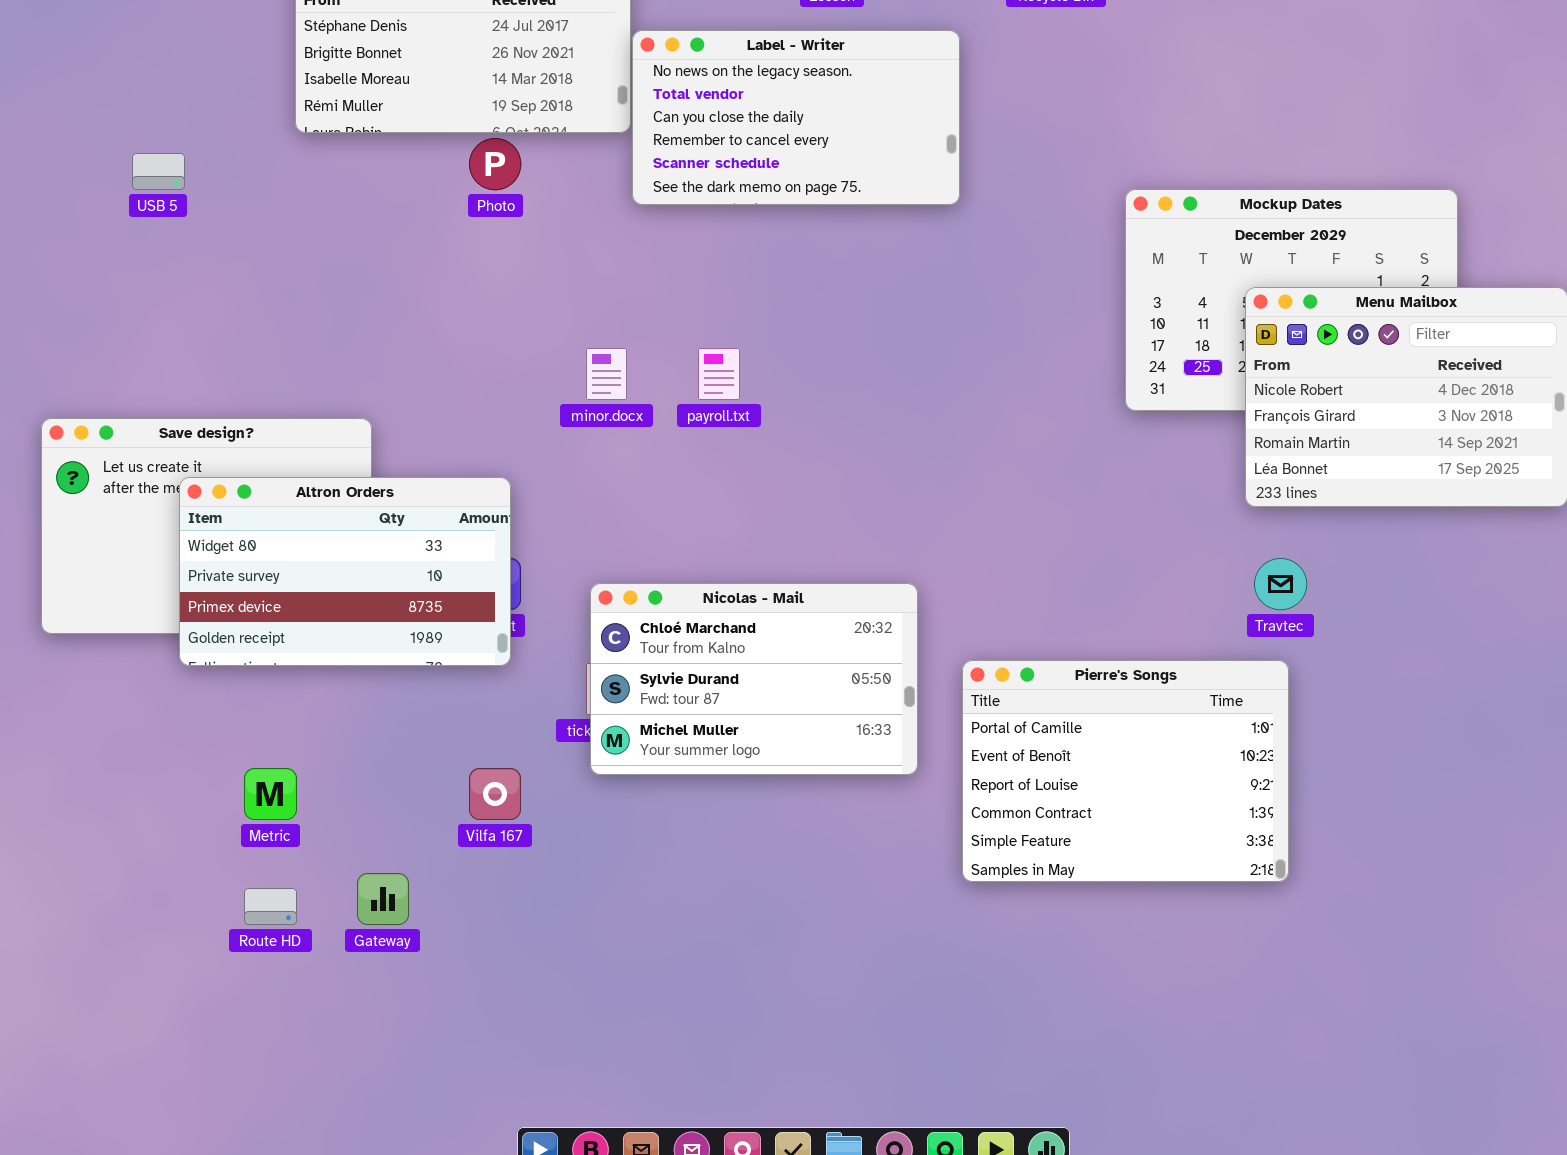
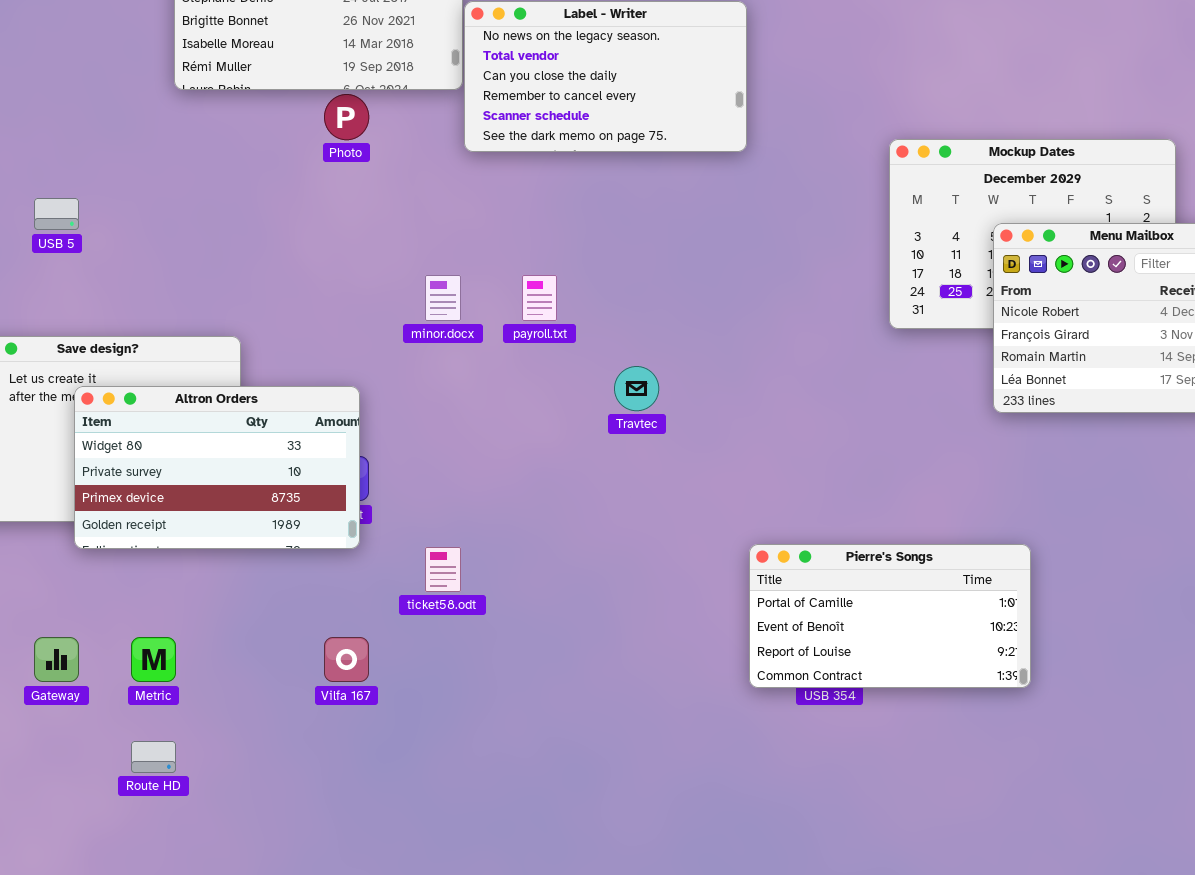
USB 5: [132,153,185,190] -> [34,198,79,230], moved
Travtec: [1254,558,1307,610] -> [614,366,659,411], moved
Nicolas - Mail: [590,583,918,775] -> none, closed
Pierre's Songs: [962,660,1289,882] -> [749,544,1031,688], resized
Gateway: [357,873,409,925] -> [34,637,79,682], moved

